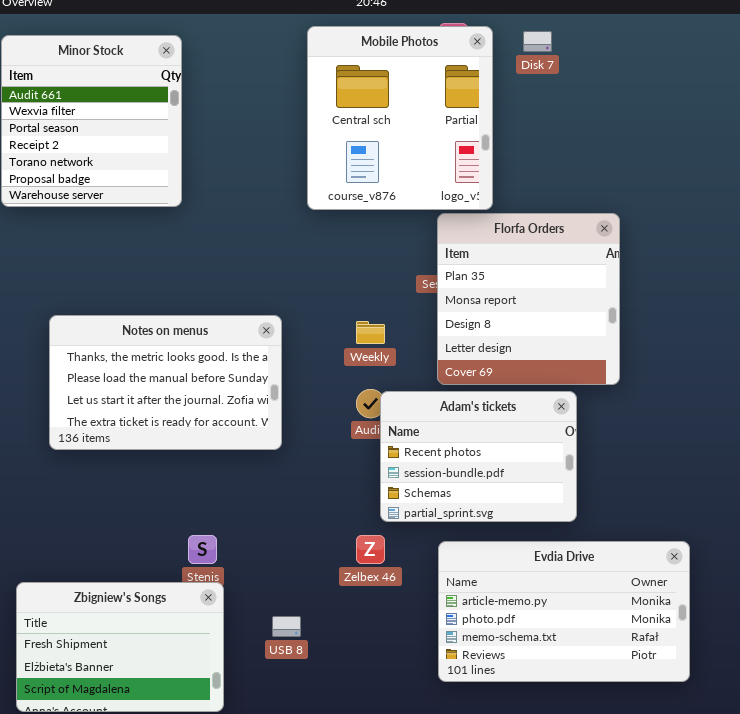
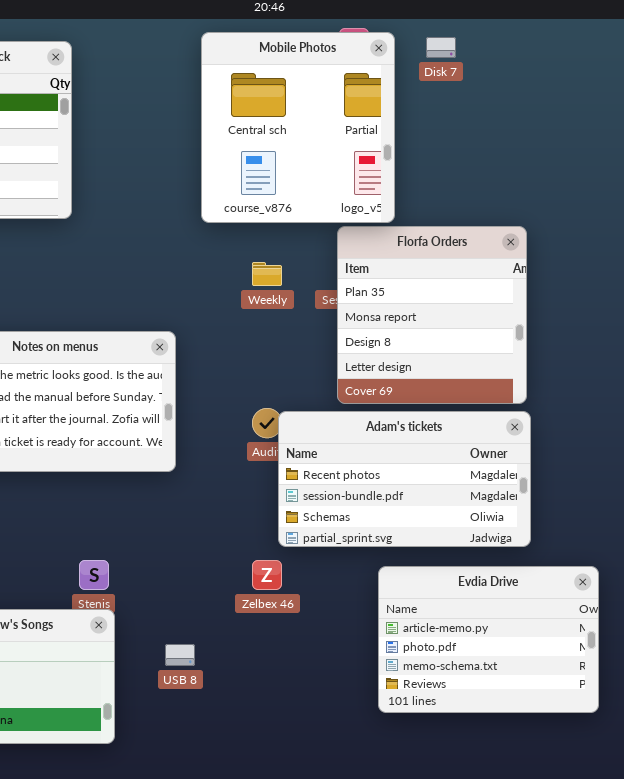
Weekly: [356,321,385,344] -> [252,262,282,286], moved
Adam's tickets: [380,391,577,522] -> [278,411,531,547], resized
Evdia Drive: [438,541,690,682] -> [378,566,599,713], resized

